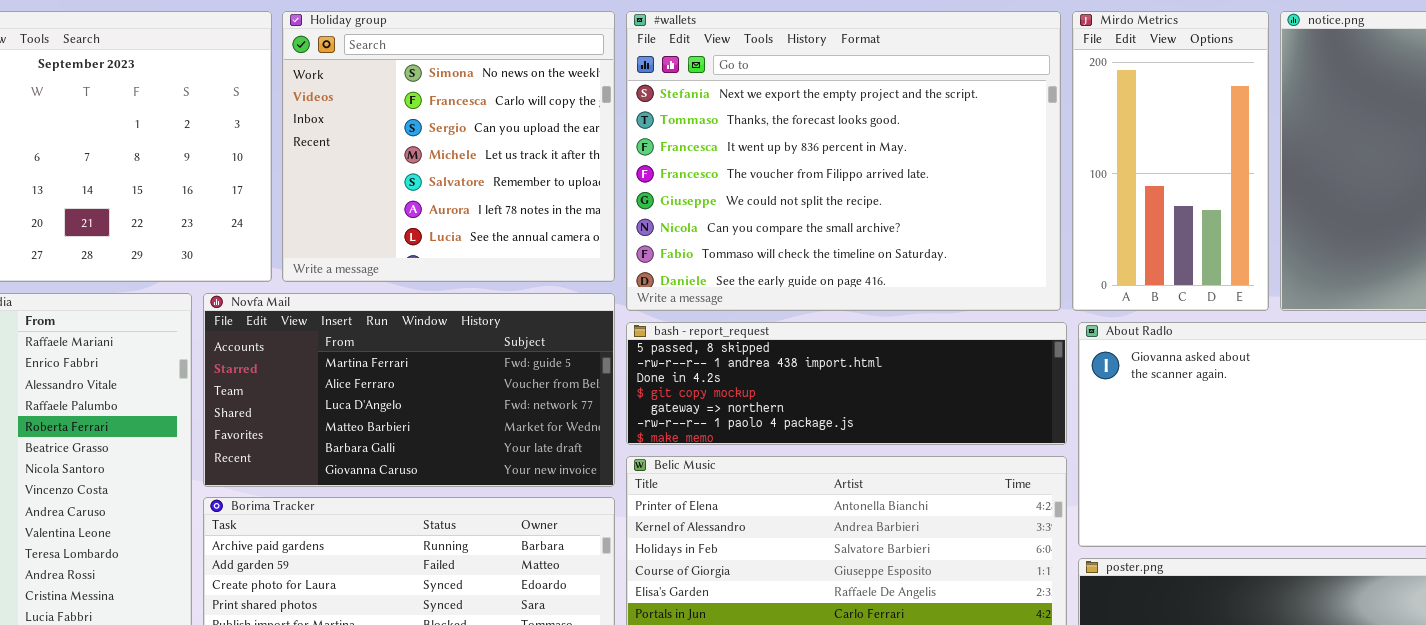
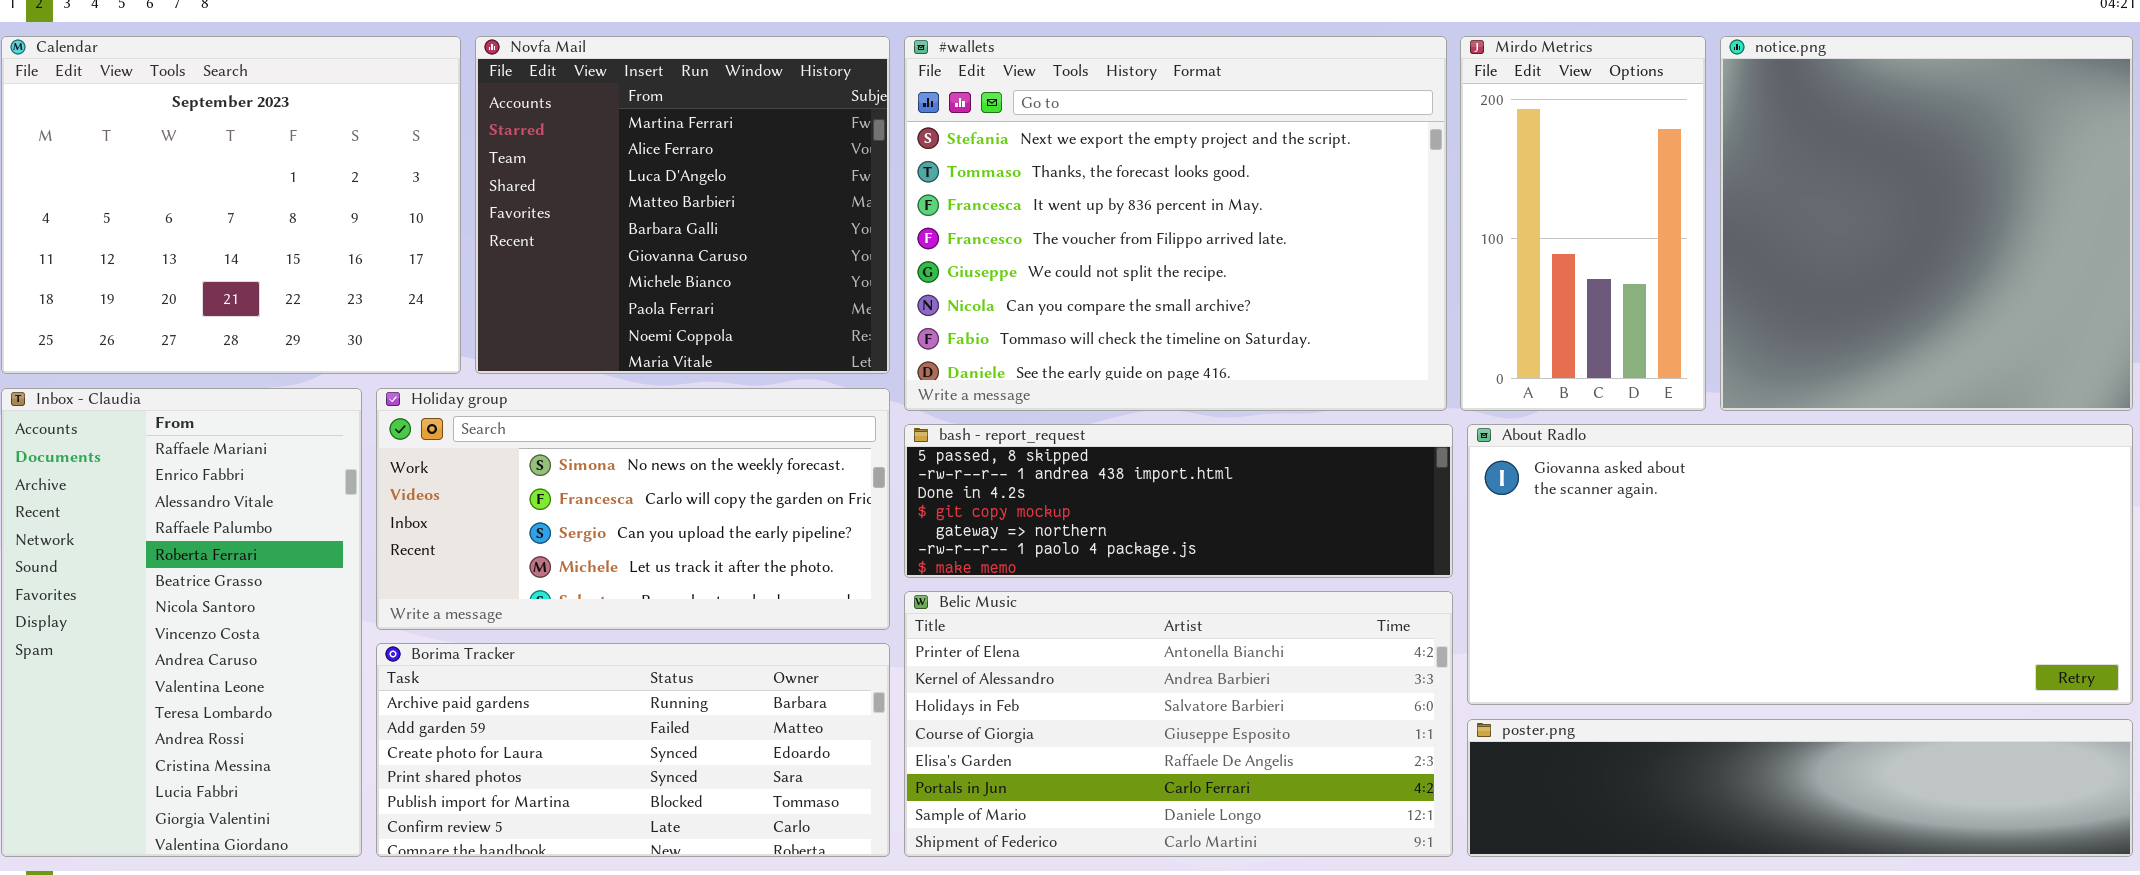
Holiday group: [282,11,615,282] -> [376,388,890,630], moved, resized
Novfa Mail: [203,293,615,487] -> [475,36,890,374], moved, resized

